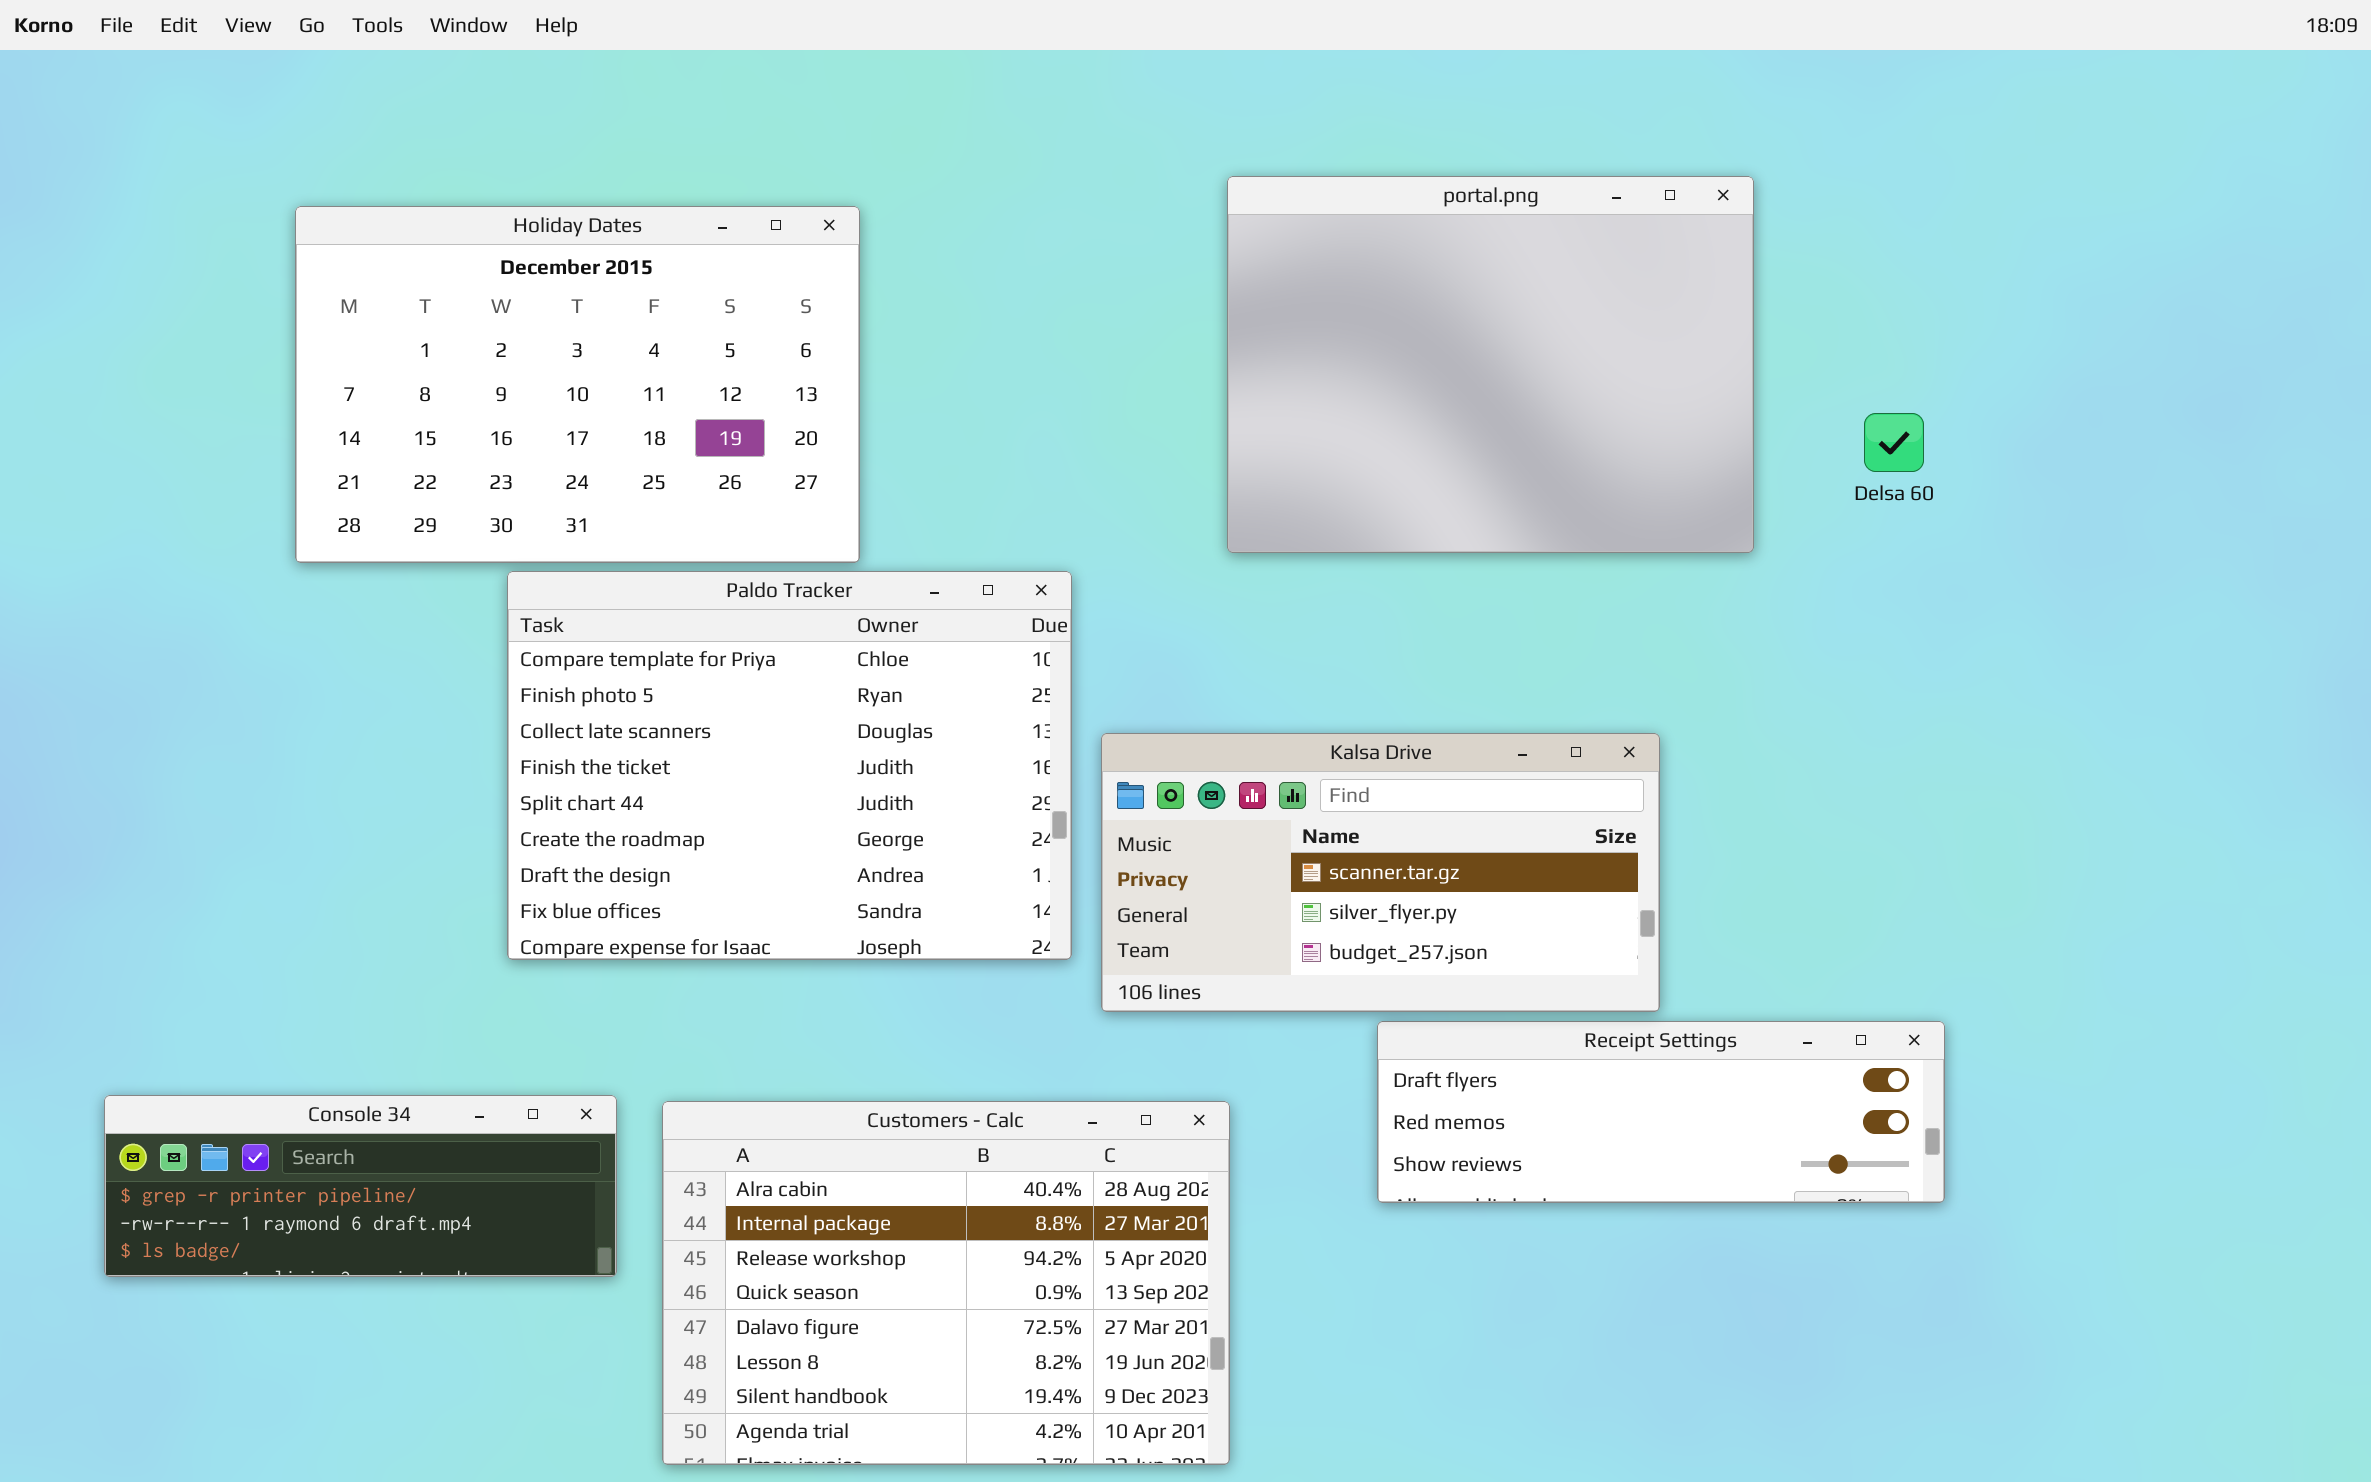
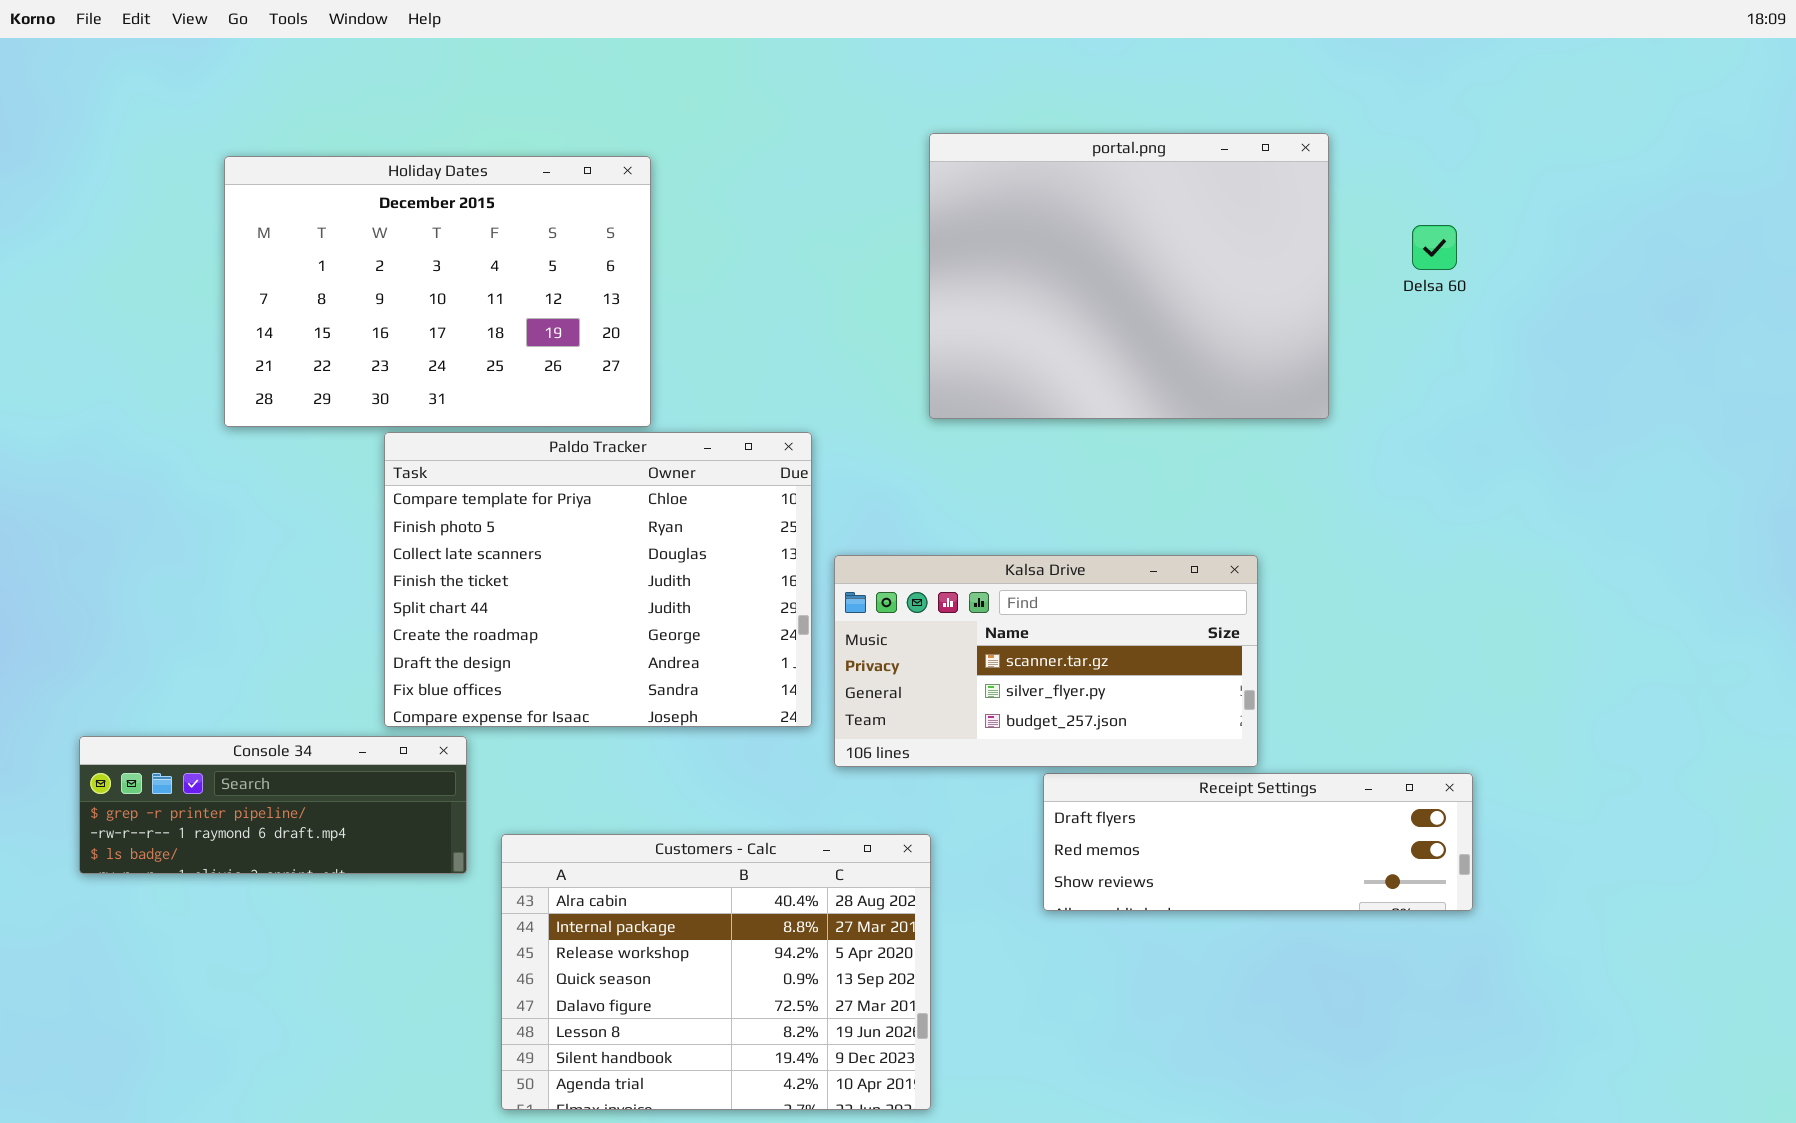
Delsa 60: [1864,413,1924,472] -> [1412,225,1457,270], moved
Console 34: [104,1095,617,1277] -> [79,736,467,874], moved

